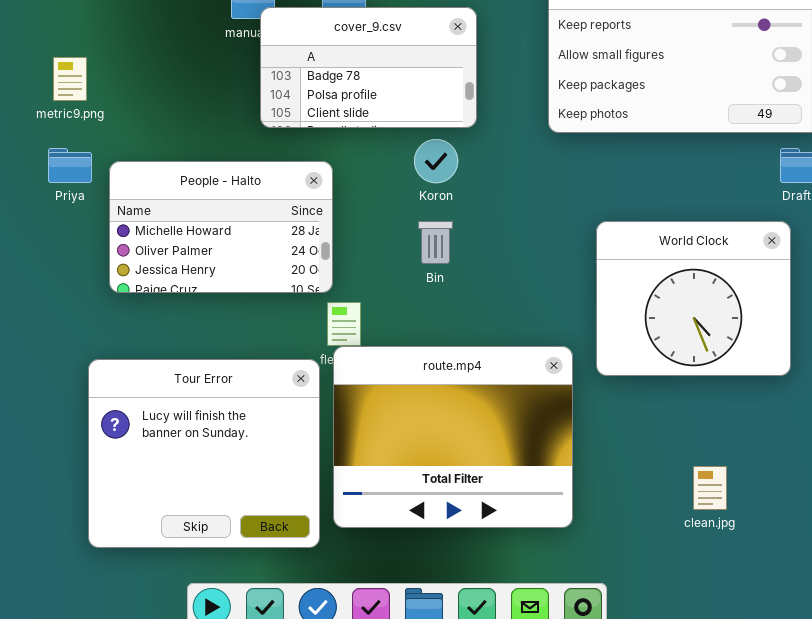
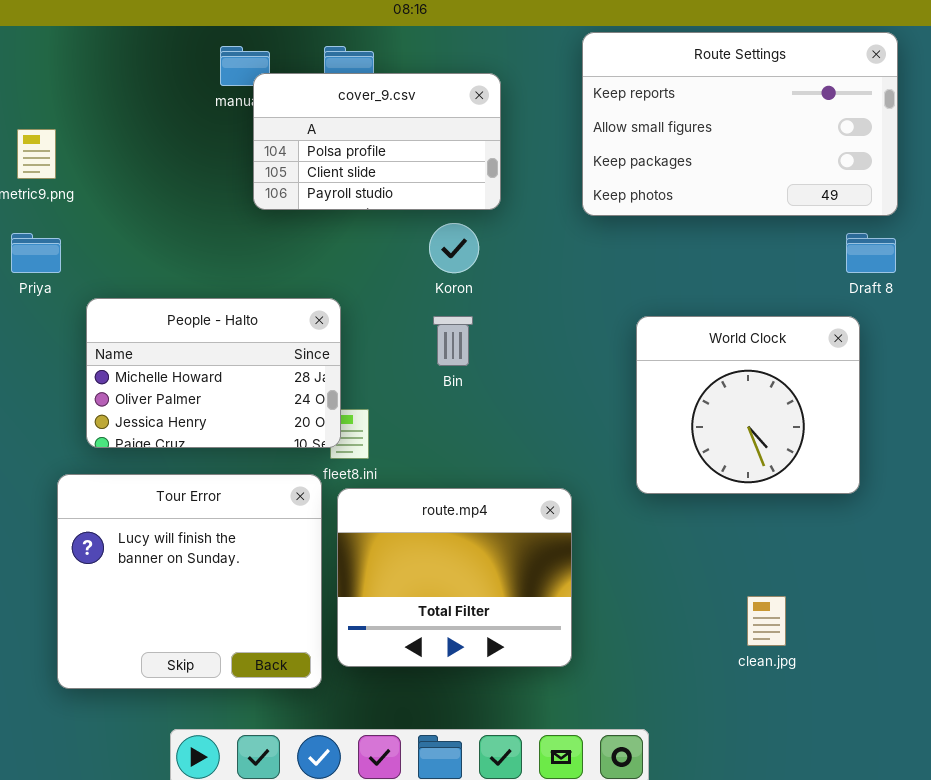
cover_9.csv: [260,7,477,128] -> [253,73,501,210], scrolled down 1 row
People - Halto: [109,161,333,293] -> [86,298,341,448], moved
route.mp4: [333,346,573,528] -> [337,488,572,667], resized

